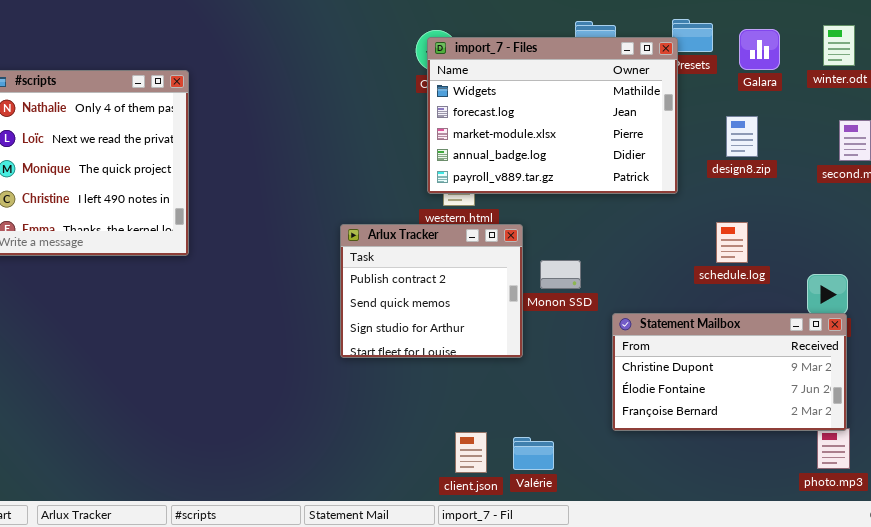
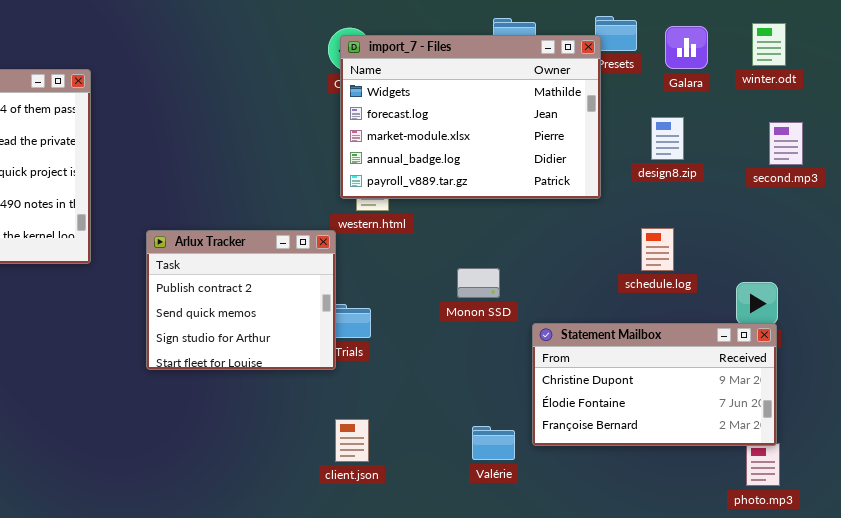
Arlux Tracker: [340,224,523,358] -> [146,230,336,370], moved
client.json: [455,432,487,473] -> [335,419,369,462], moved
Valérie: [513,437,554,470] -> [472,426,515,460], moved

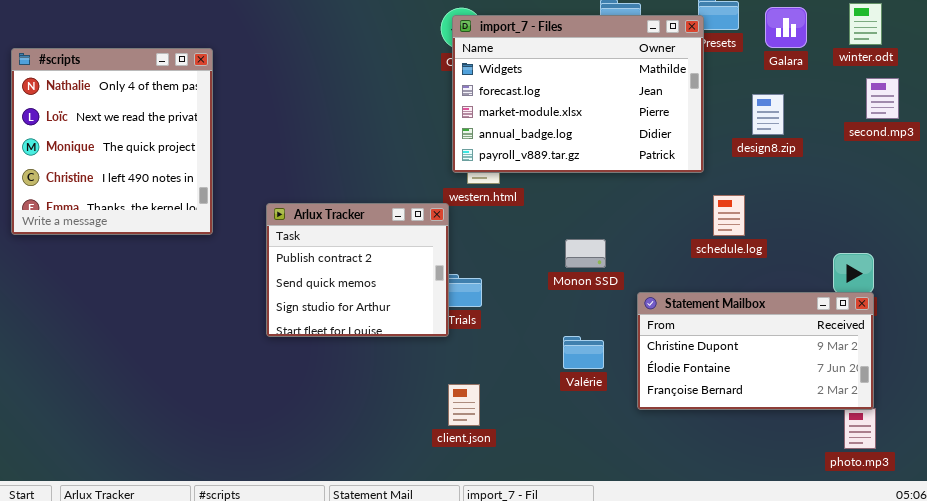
second.mp3: [769,122,803,165] -> [866,78,899,119], moved
schedule.log: [641,228,674,271] -> [713,195,745,236], moved
Valérie: [472,426,515,460] -> [563,336,604,369], moved

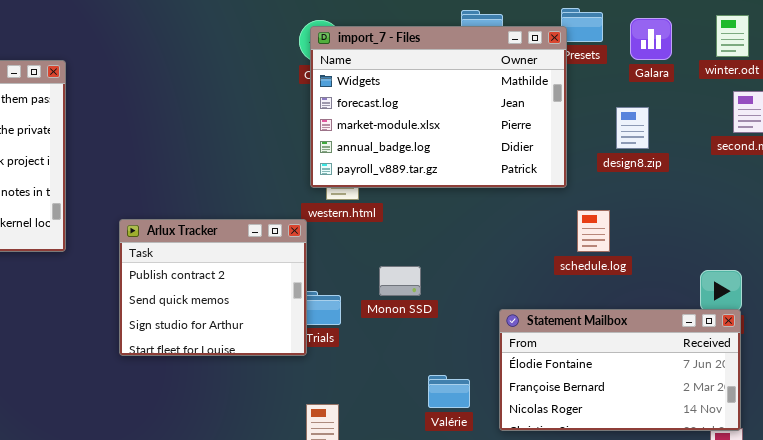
Monon SSD: [565,239,606,268] -> [379,266,421,296], moved
Statement Mailbox: [637,292,874,410] -> [499,309,741,431], scrolled down 1 row
Valérie: [563,336,604,369] -> [428,375,470,408], moved

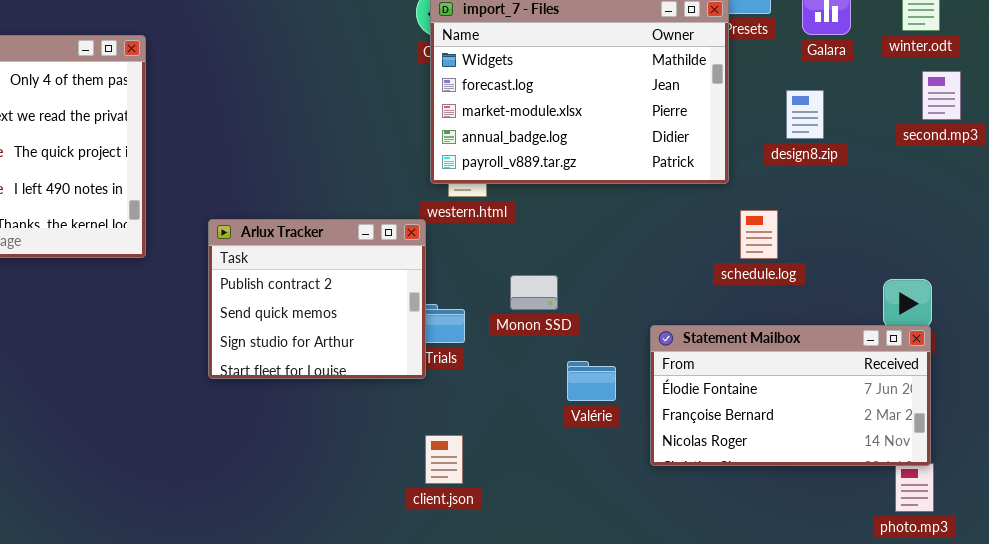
Valérie: [428,375,470,408] -> [567,361,616,401], moved

